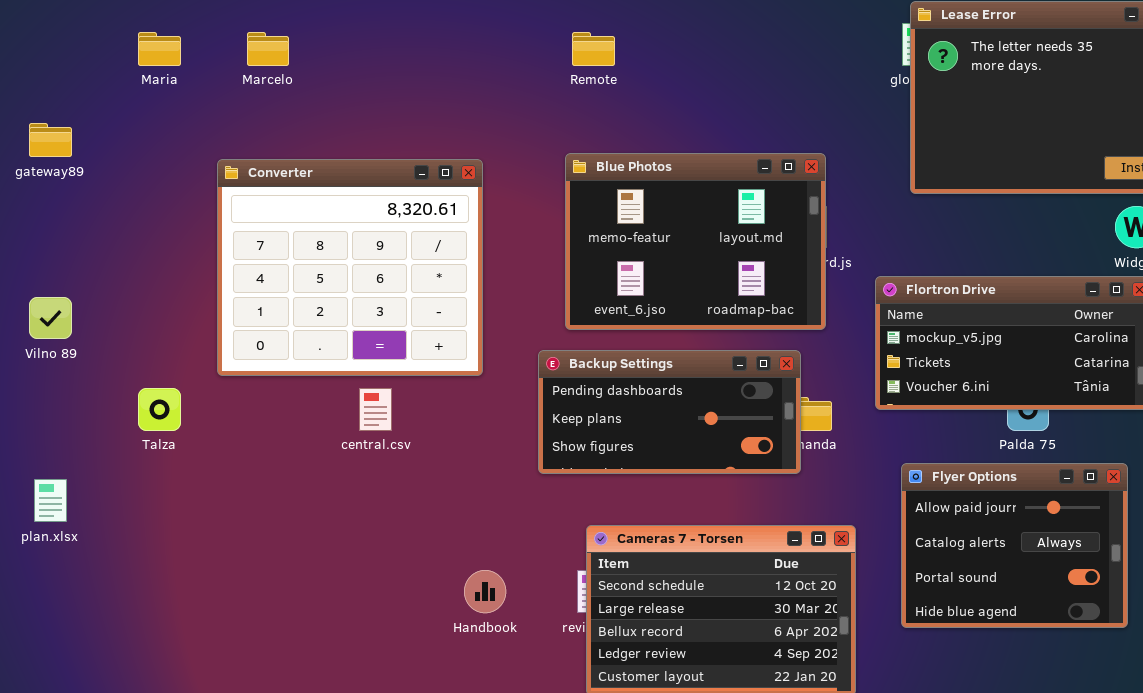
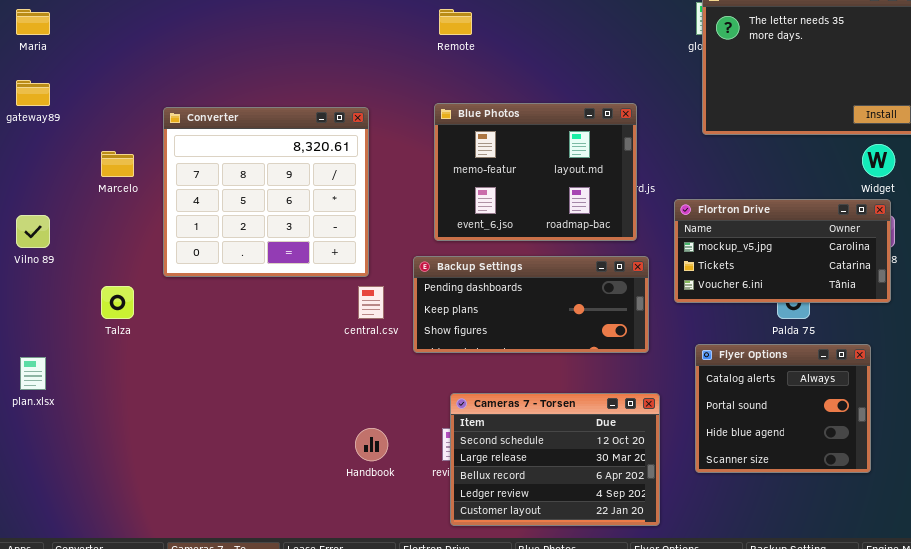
Maria: [138,32,181,66] -> [16,9,50,35], moved
Marcelo: [247,32,289,66] -> [101,151,134,177], moved
Backup Settings: [538,350,801,474] -> [413,256,649,353], resized
central.csv: [359,388,392,431] -> [358,286,384,319], moved
Flyer Options: [901,463,1128,628] -> [695,344,871,473], scrolled down 1 row

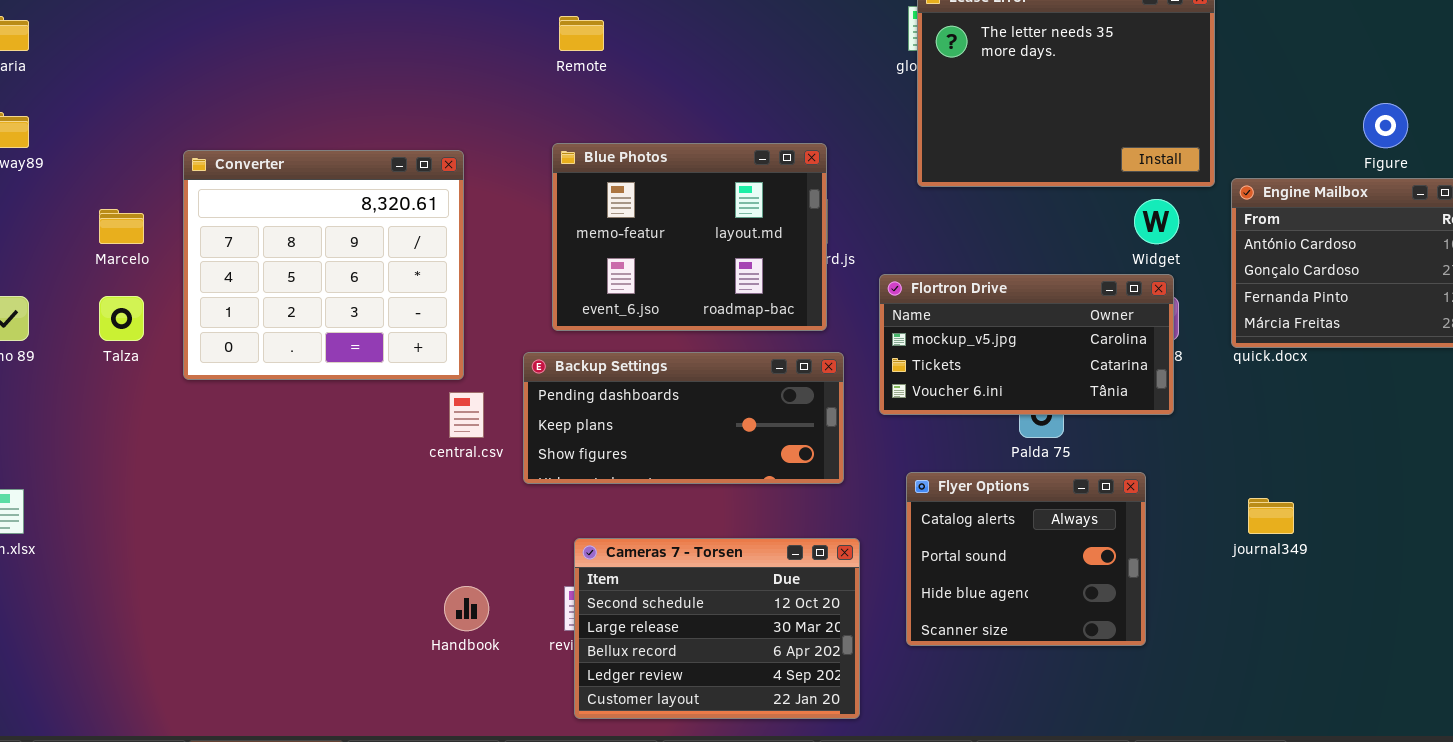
Talza: [101,286,134,319] -> [99,296,144,341], moved

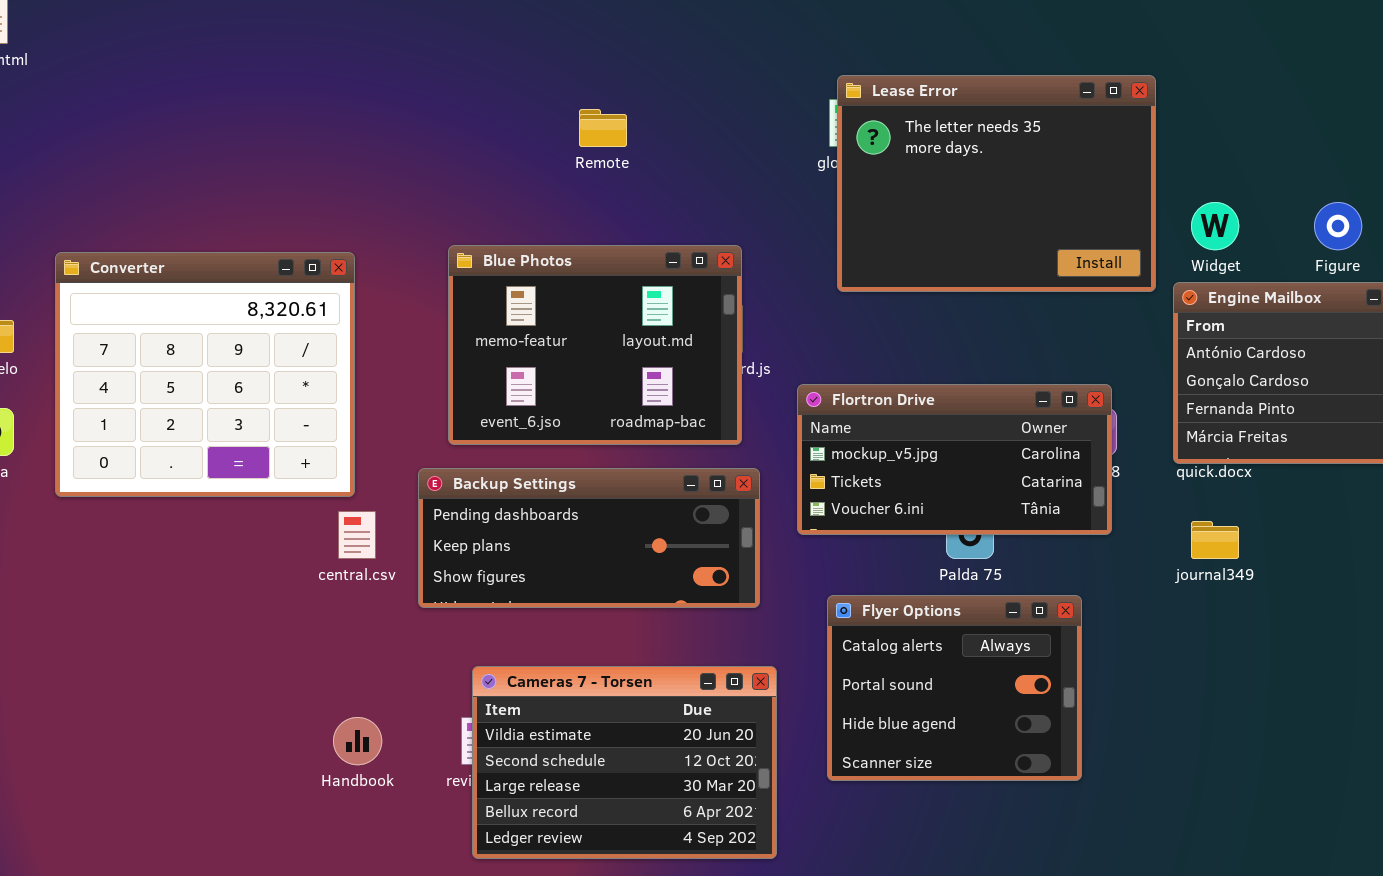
Remote: [559,16,604,51] -> [579,109,627,147], moved
Widget: [1134,199,1179,244] -> [1191,202,1239,250], moved
journal349: [1248,498,1294,534] -> [1191,521,1239,559], moved
Cameras 7 - Torsen: [574,538,860,719] -> [472,666,777,859], scrolled up 1 row

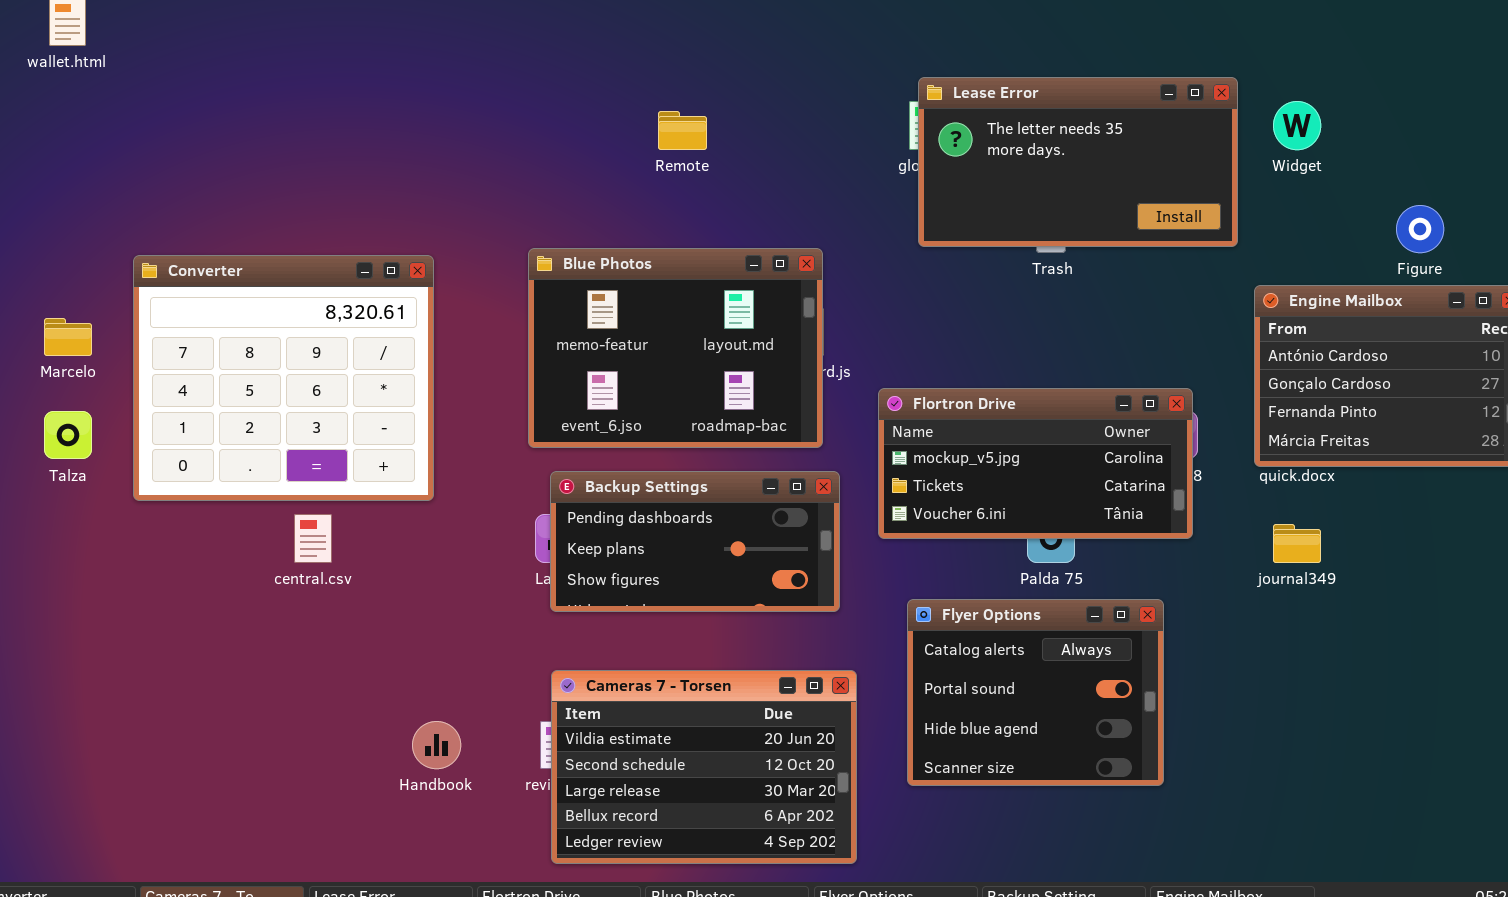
Lease Error: [837,75,1156,292] -> [918,77,1238,247], resized
Widget: [1191,202,1239,250] -> [1273,101,1321,150], moved
Backup Settings: [418,468,760,608] -> [550,471,840,612], resized
central.csv: [338,511,376,559] -> [294,514,332,563], moved

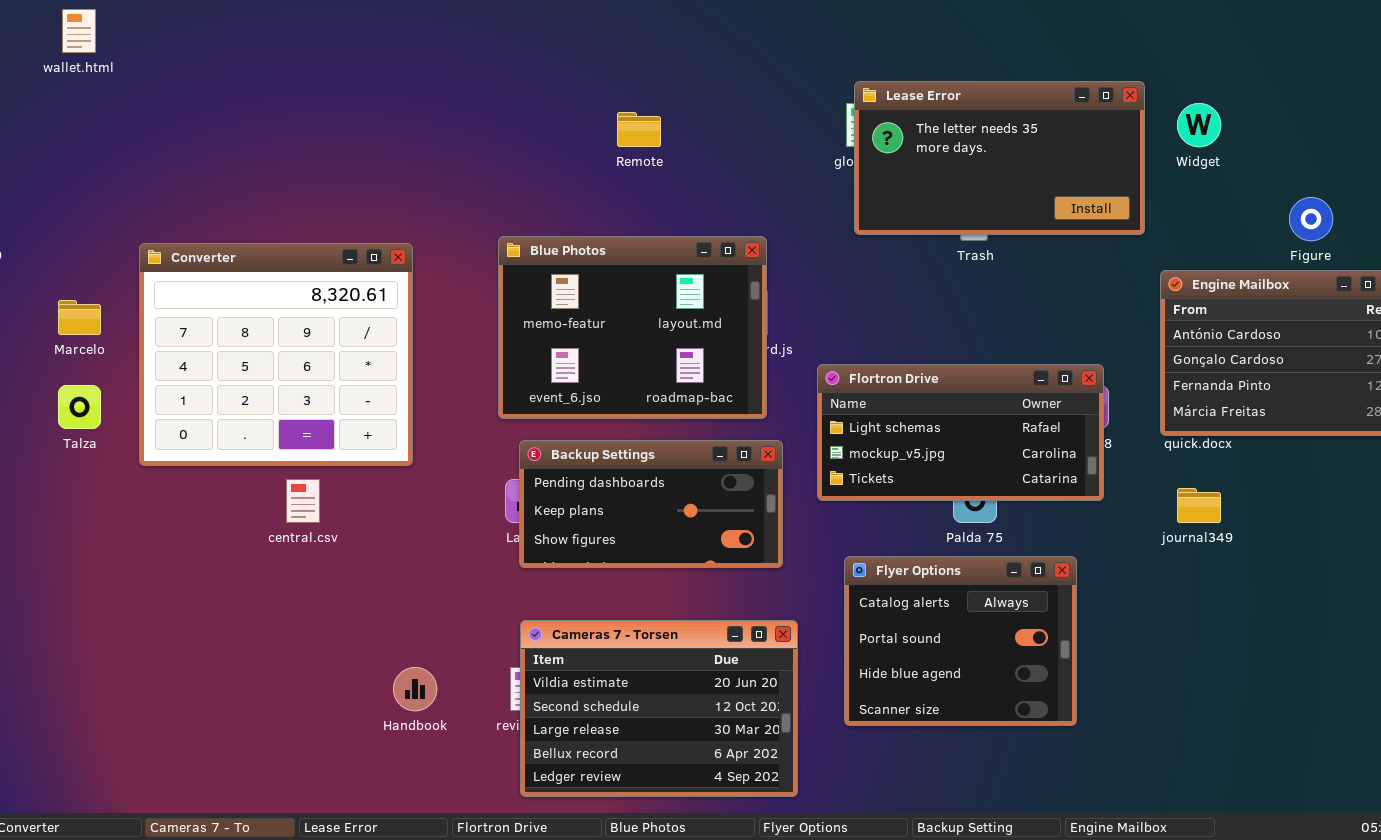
Flortron Drive: [878,388,1193,539] -> [817,364,1104,501], scrolled up 1 row

